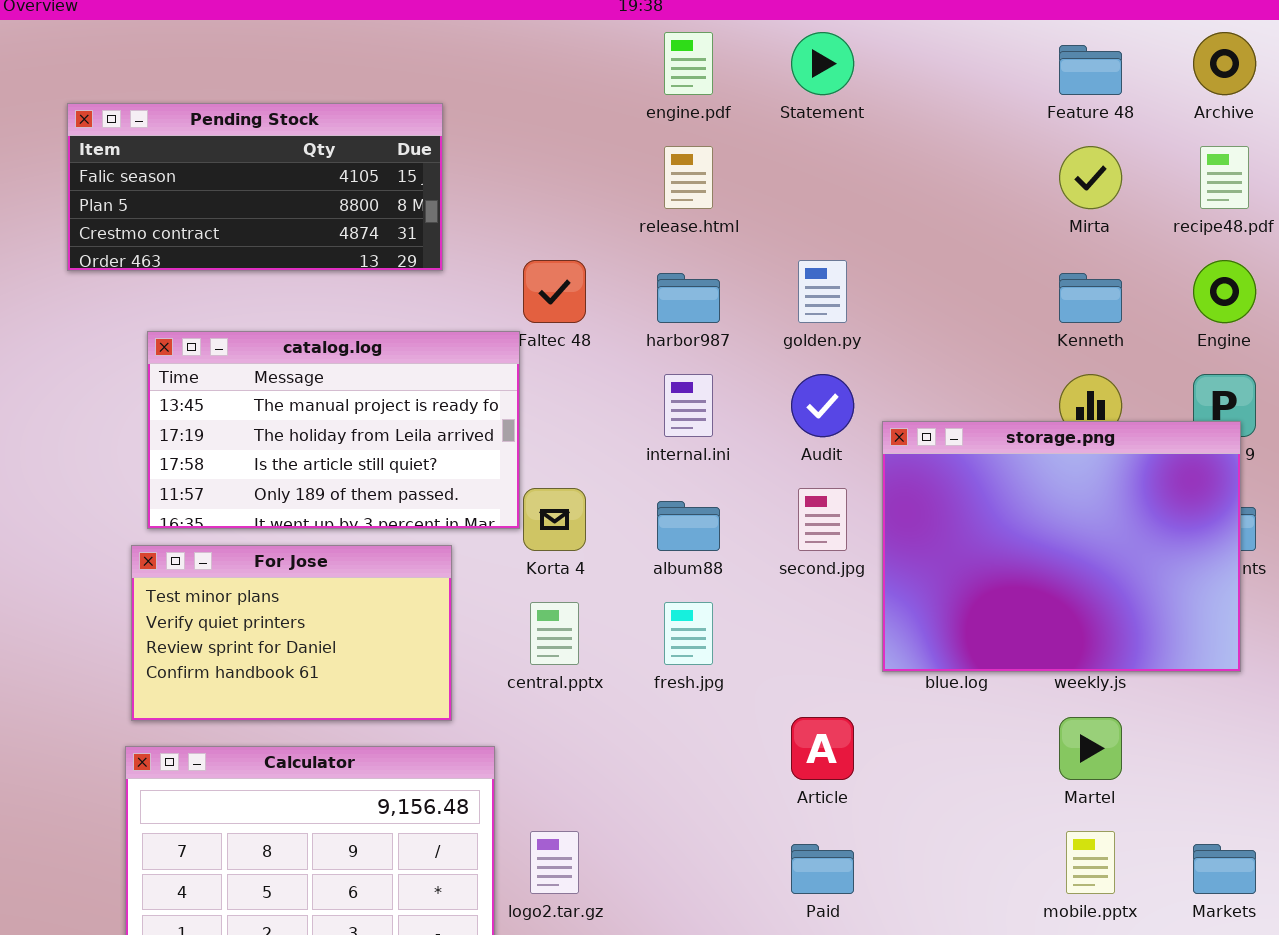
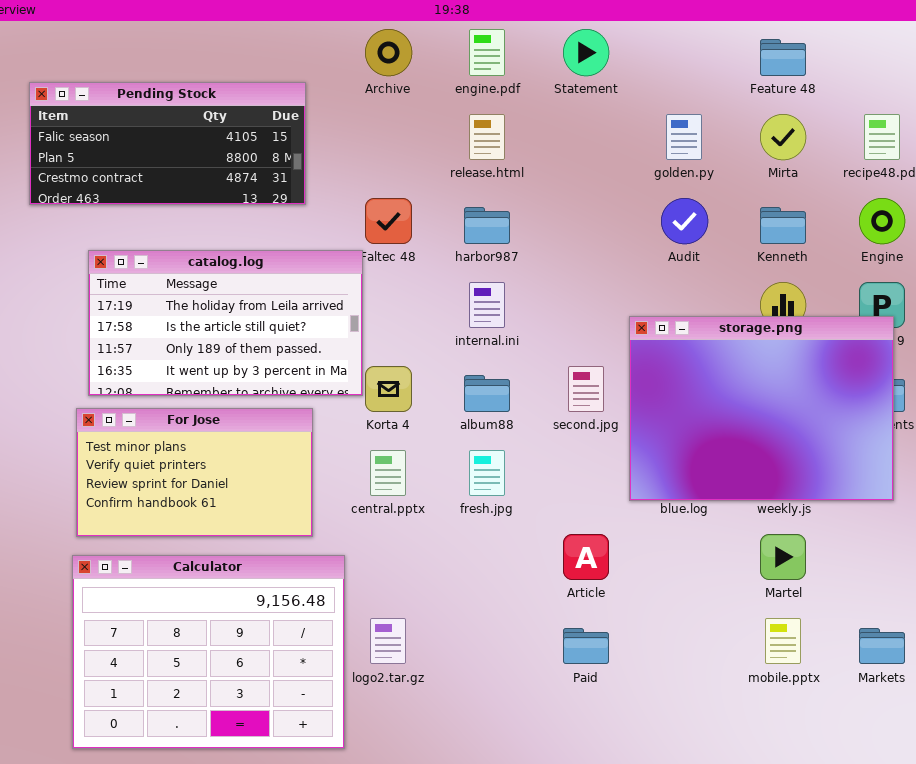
Archive: [1193,32,1256,95] -> [365,29,412,76], moved
golden.py: [798,260,847,323] -> [666,114,702,160], moved
catalog.log: [147,331,520,529] -> [88,250,363,396], scrolled down 1 row
Audit: [791,374,854,437] -> [661,198,708,244], moved

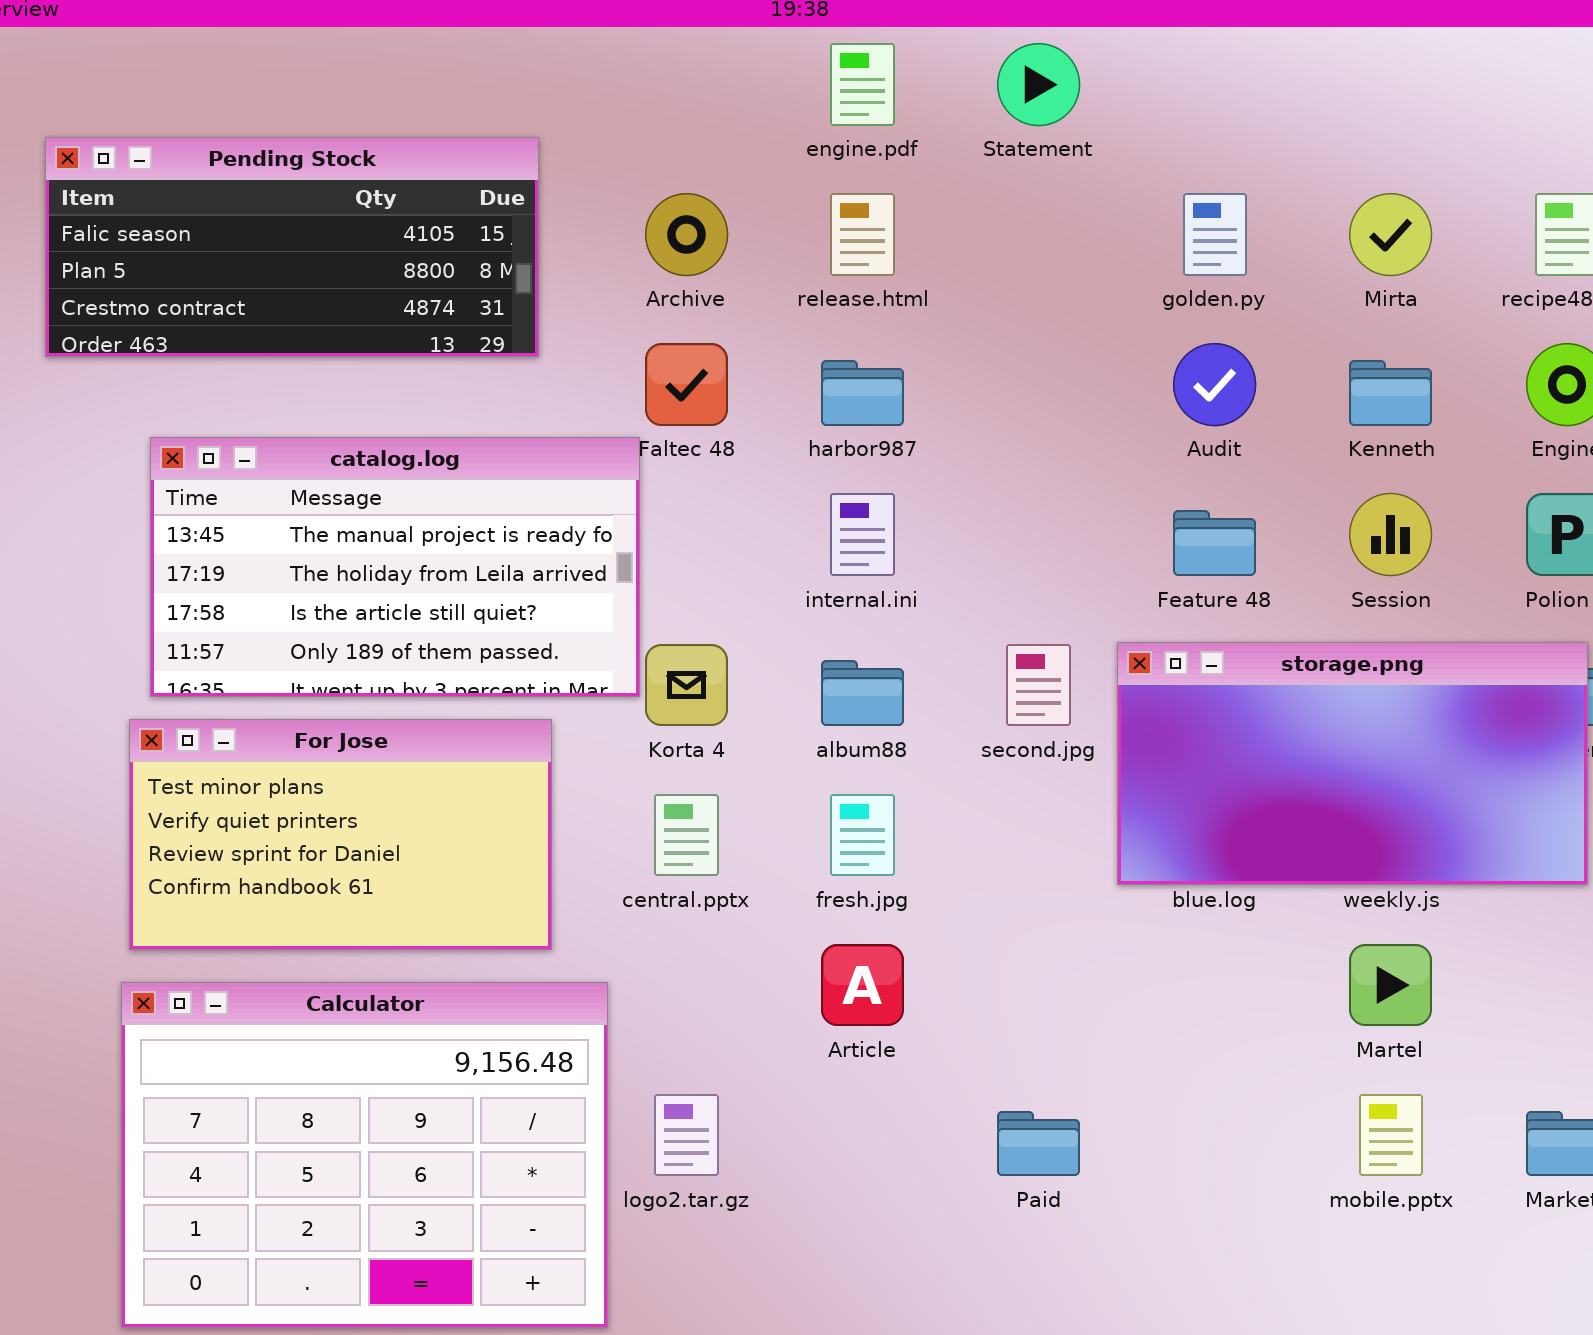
Archive: [365,29,412,76] -> [645,193,728,276], moved
Feature 48: [760,39,806,76] -> [1173,510,1256,576], moved
catalog.log: [88,250,363,396] -> [150,437,640,697], scrolled up 1 row
storage.png: [629,316,894,501] -> [1117,642,1588,885], resized
Article: [563,534,609,580] -> [821,944,904,1026], moved

